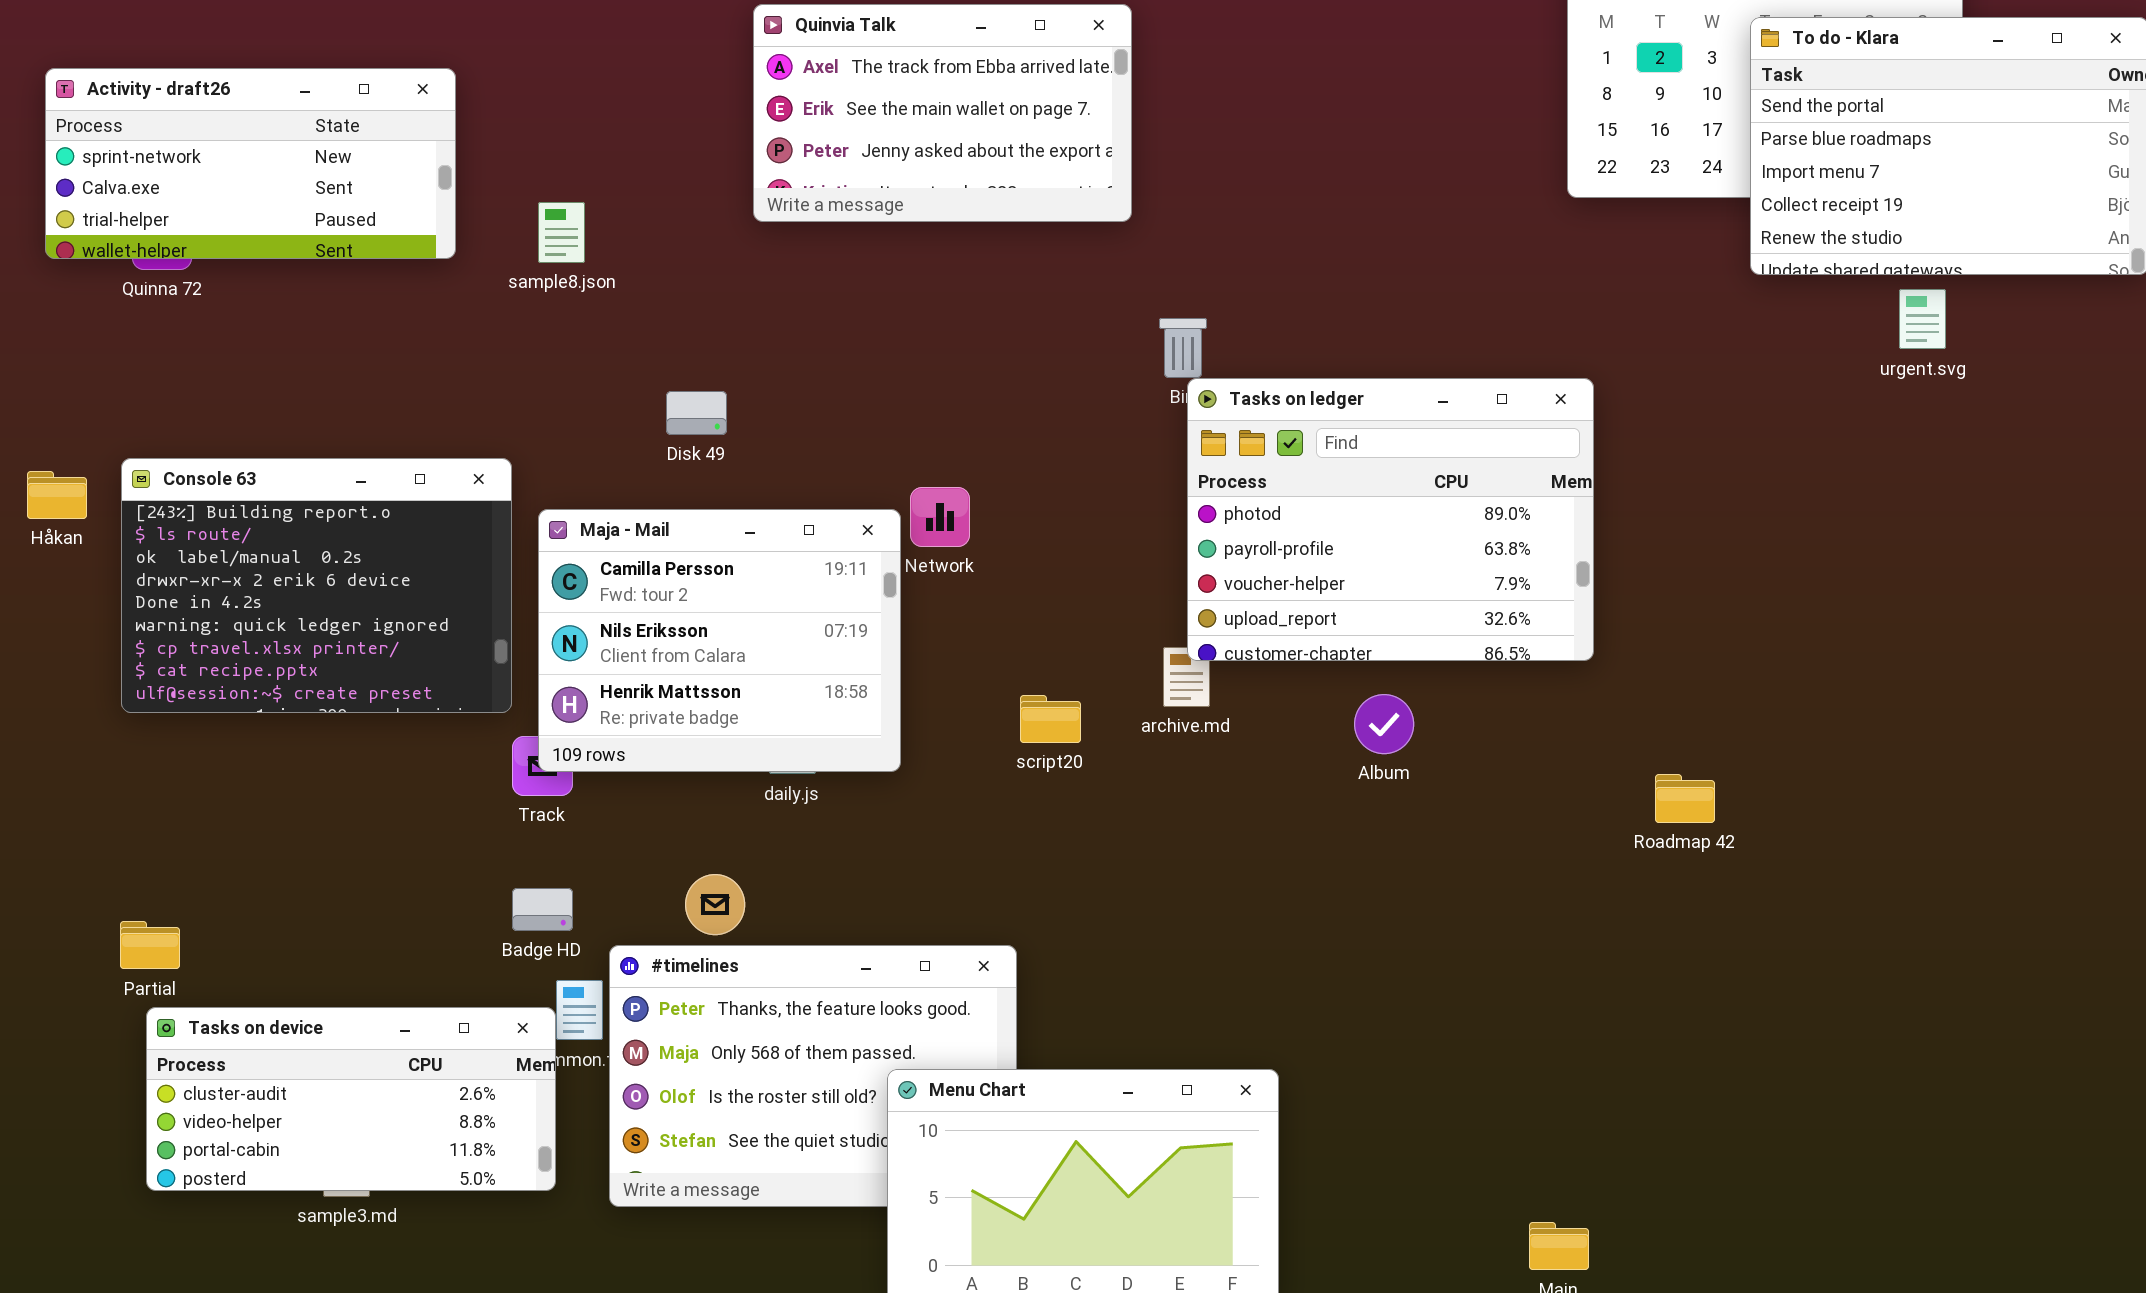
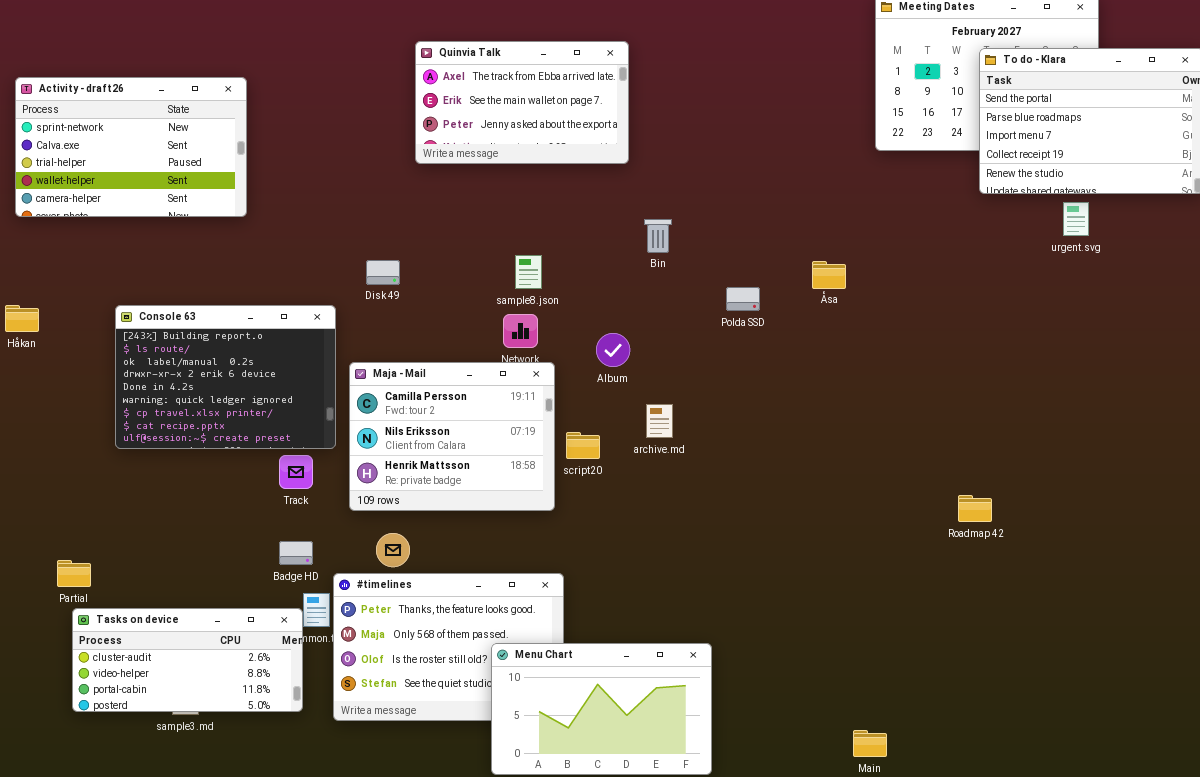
Activity - draft26: [45,68,456,259] -> [15,77,247,217], resized
sample8.json: [538,202,585,263] -> [515,255,542,289], moved
Tasks on ledger: [1187,378,1594,661] -> none, closed
Console 63: [121,458,512,713] -> [115,305,336,449], moved
Maja - Mail: [538,509,901,772] -> [349,362,555,511], moved
Album: [1354,694,1414,754] -> [596,333,630,367], moved
Roadmap 42: [1655,774,1715,823] -> [958,495,992,522], moved

